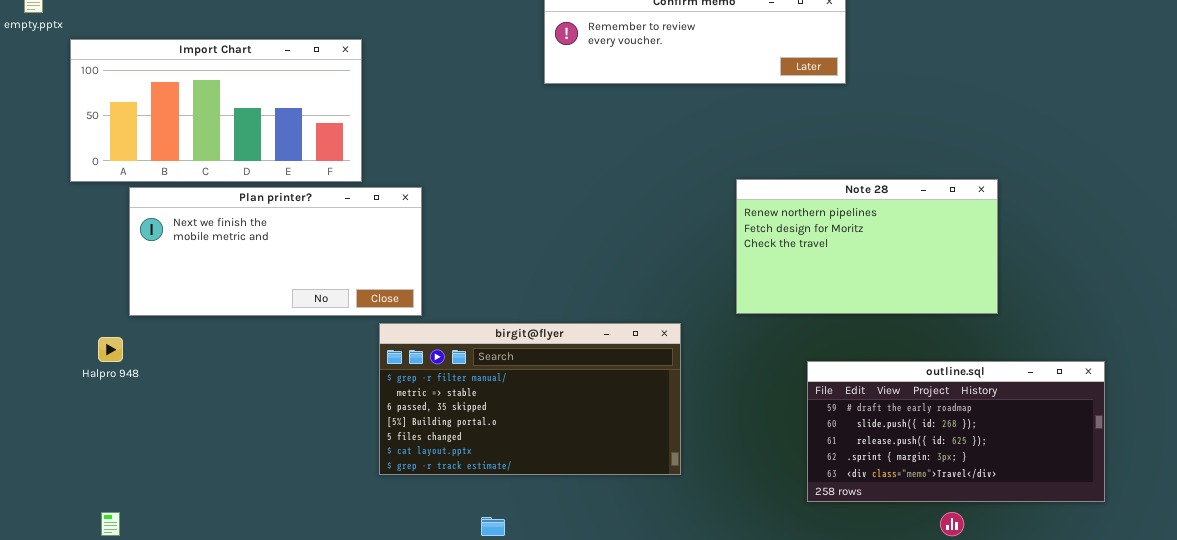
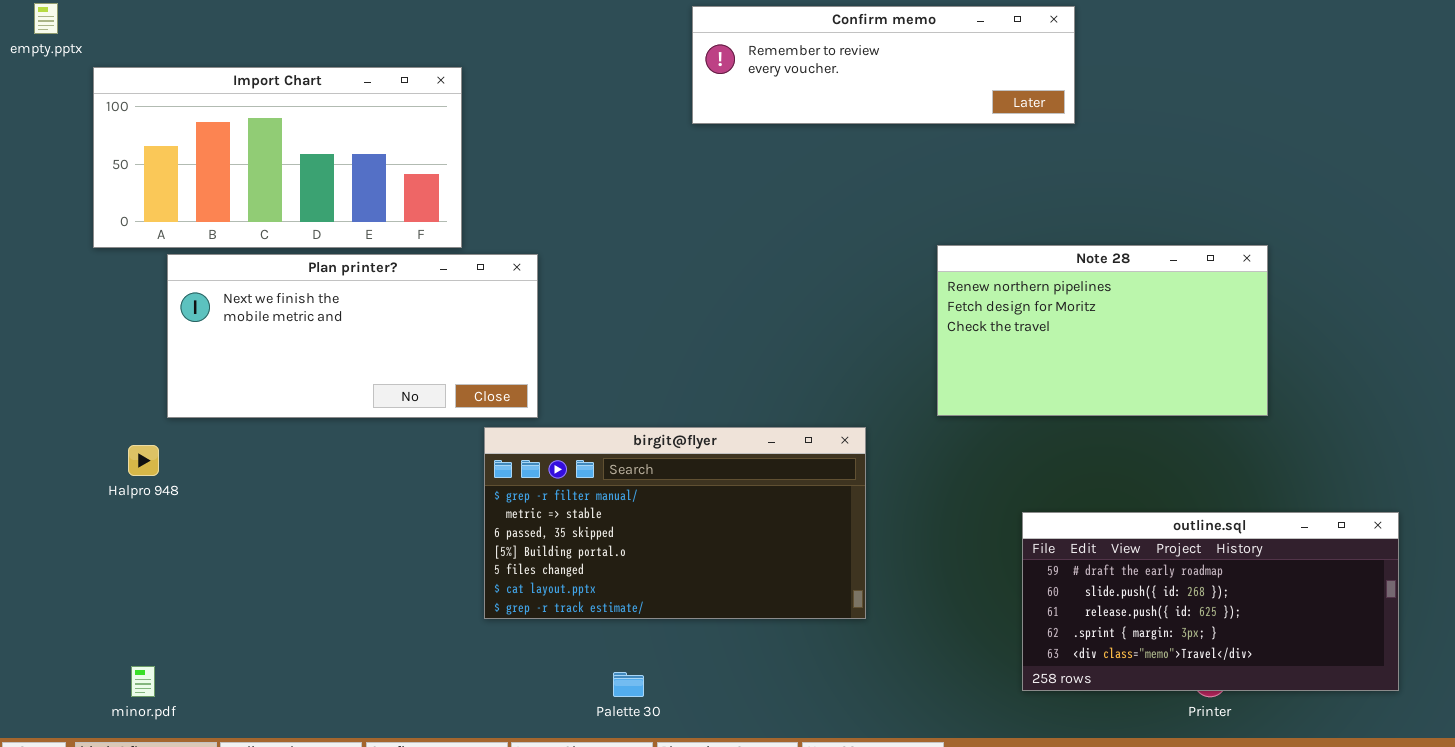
outline.sql: [807,361,1105,502] -> [1022,512,1399,691], moved

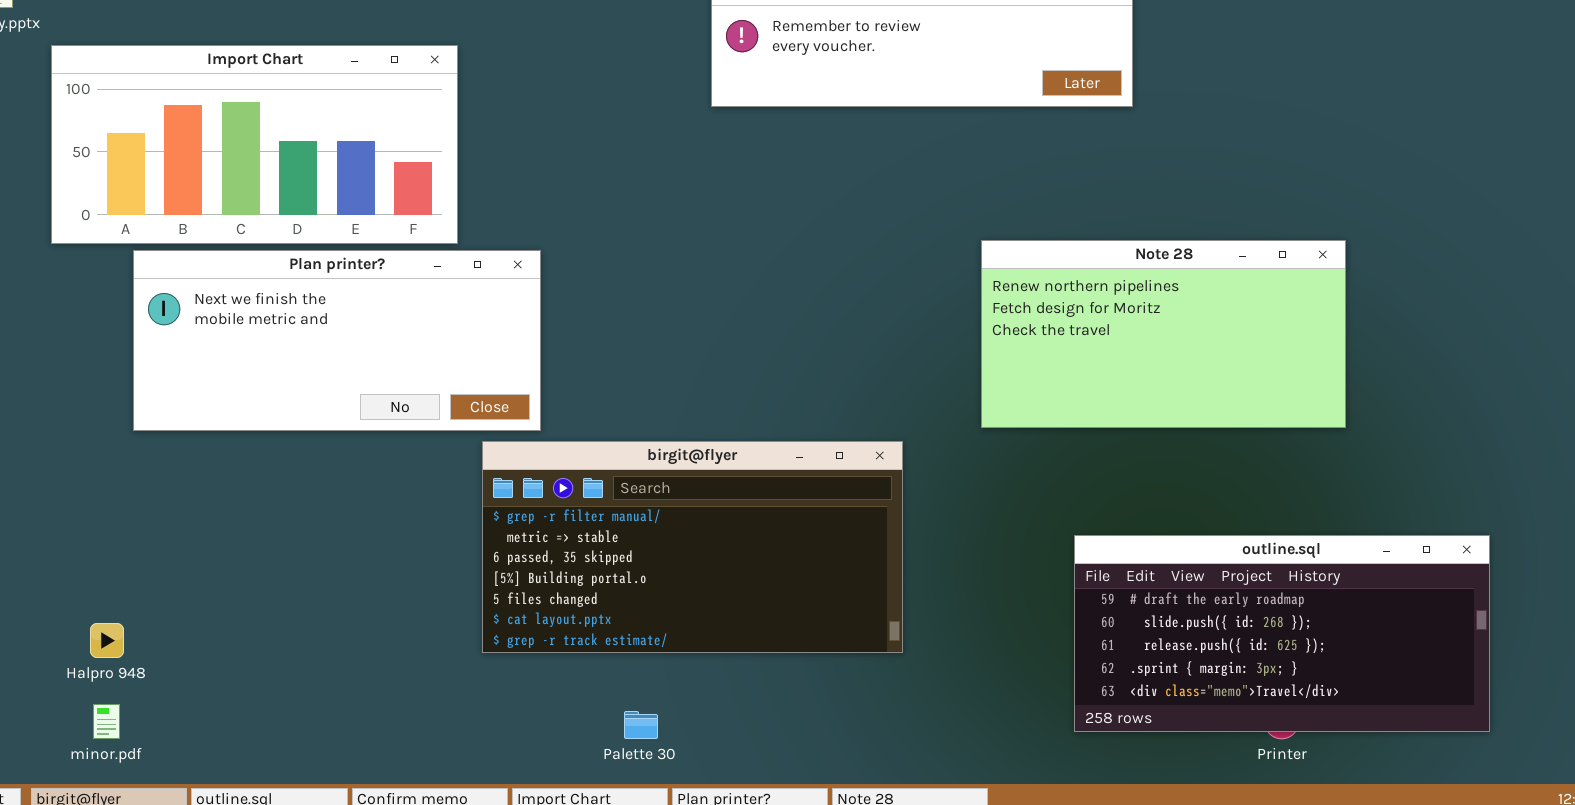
Halpro 948: [128,445,159,476] -> [90,623,124,658], moved

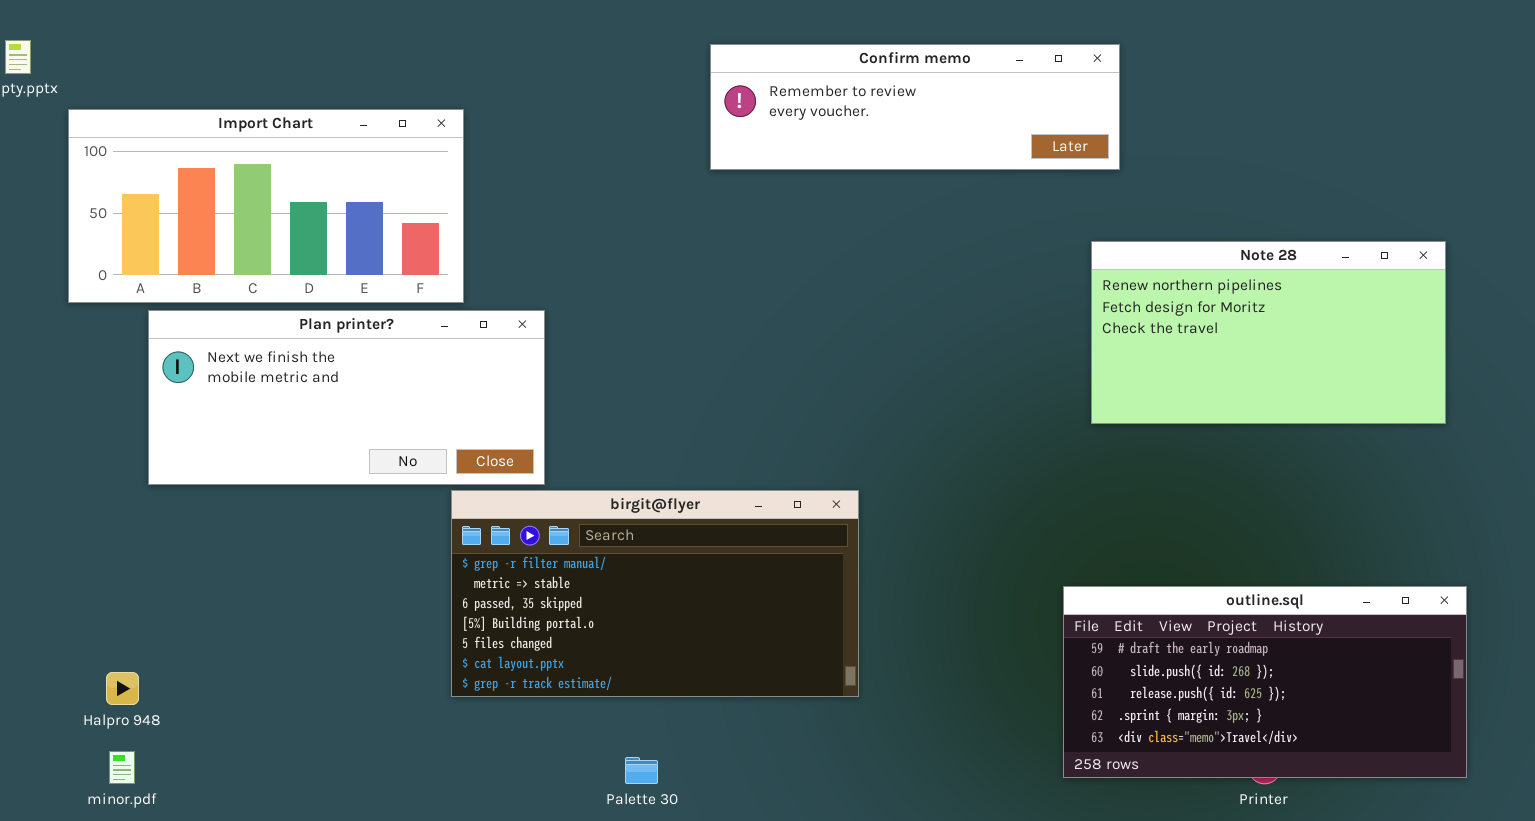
Note 28: [981,240,1346,428] -> [1091,241,1446,424], moved
birgit@flyer: [482,441,903,653] -> [451,490,859,697], moved

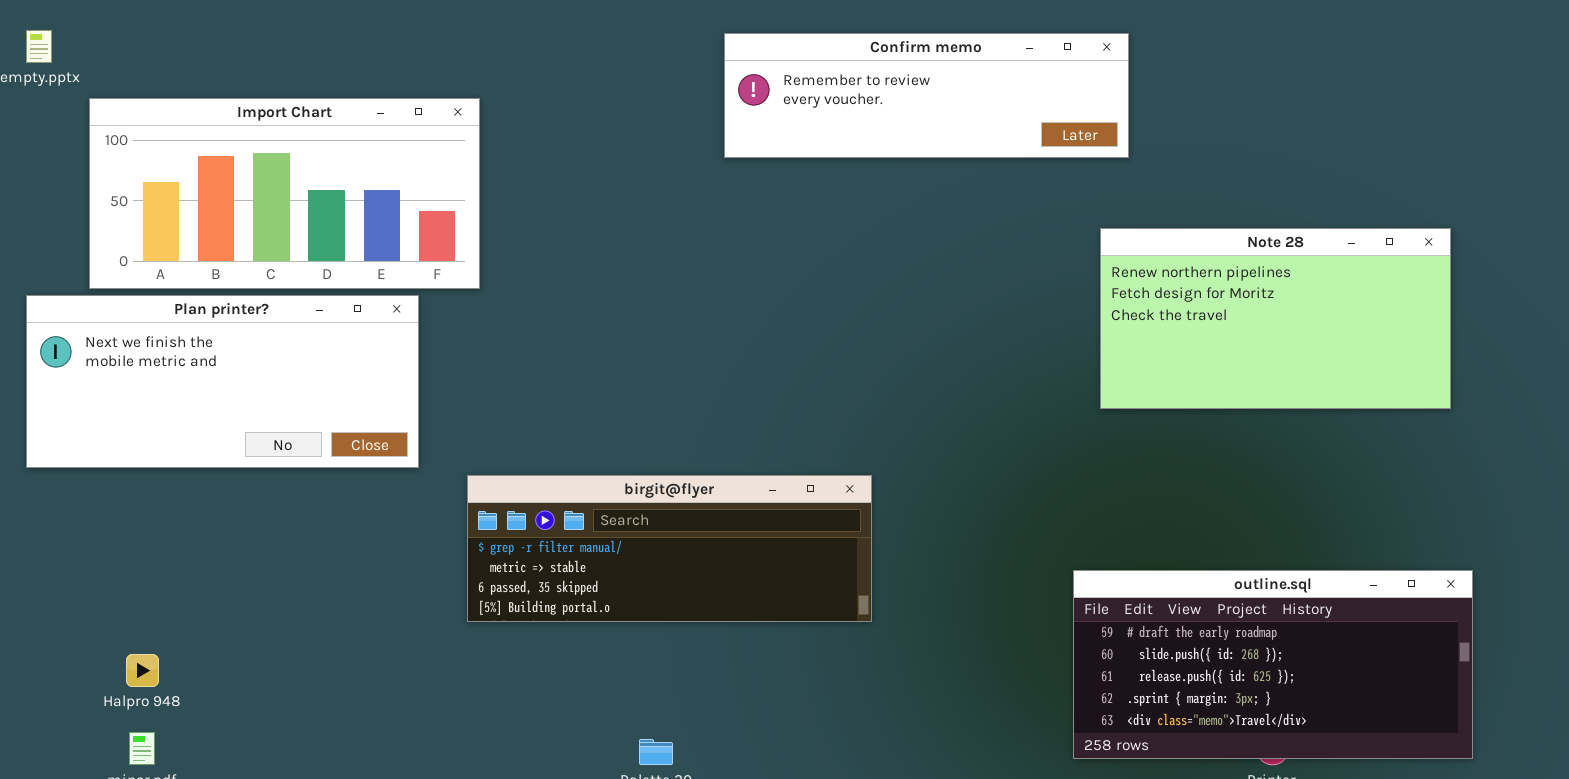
Plan printer?: [148,310,545,485] -> [26,295,419,468], moved
birgit@flyer: [451,490,859,697] -> [467,475,872,622], resized

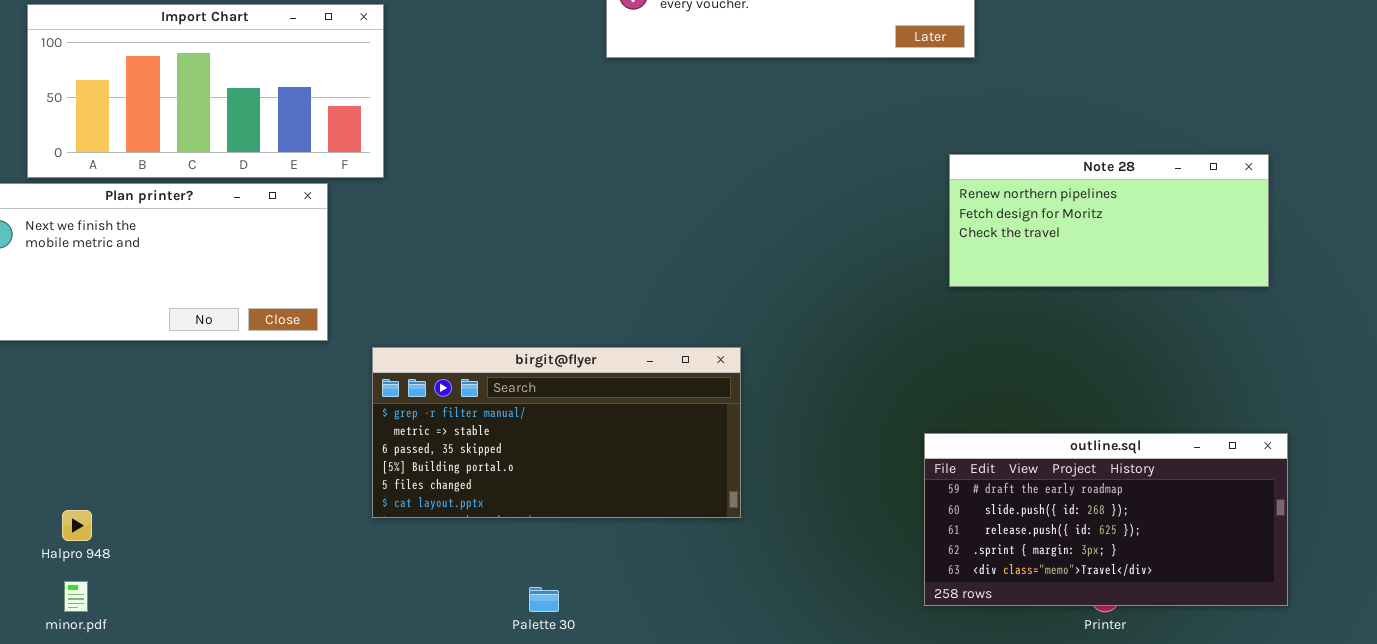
Note 28: [1100,228,1451,409] -> [949,154,1269,287], resized
birgit@flyer: [467,475,872,622] -> [372,347,741,518], resized

